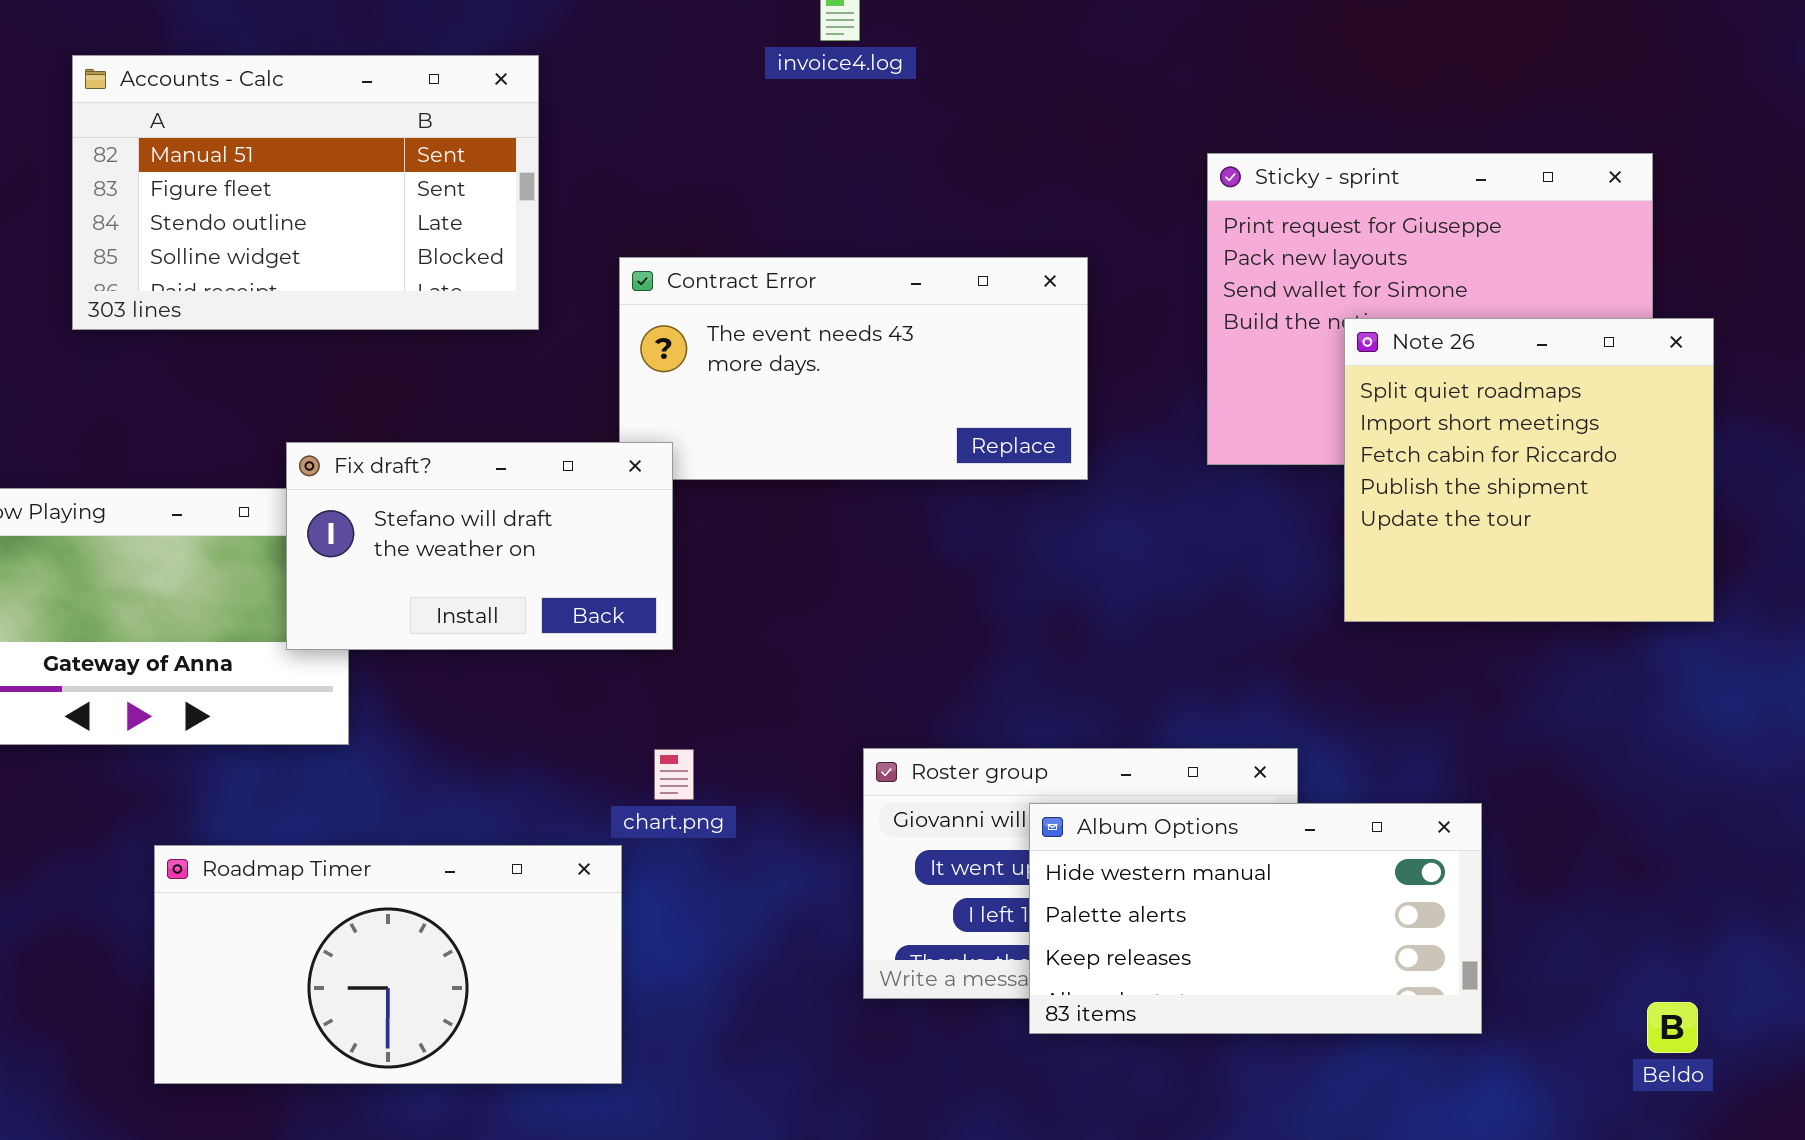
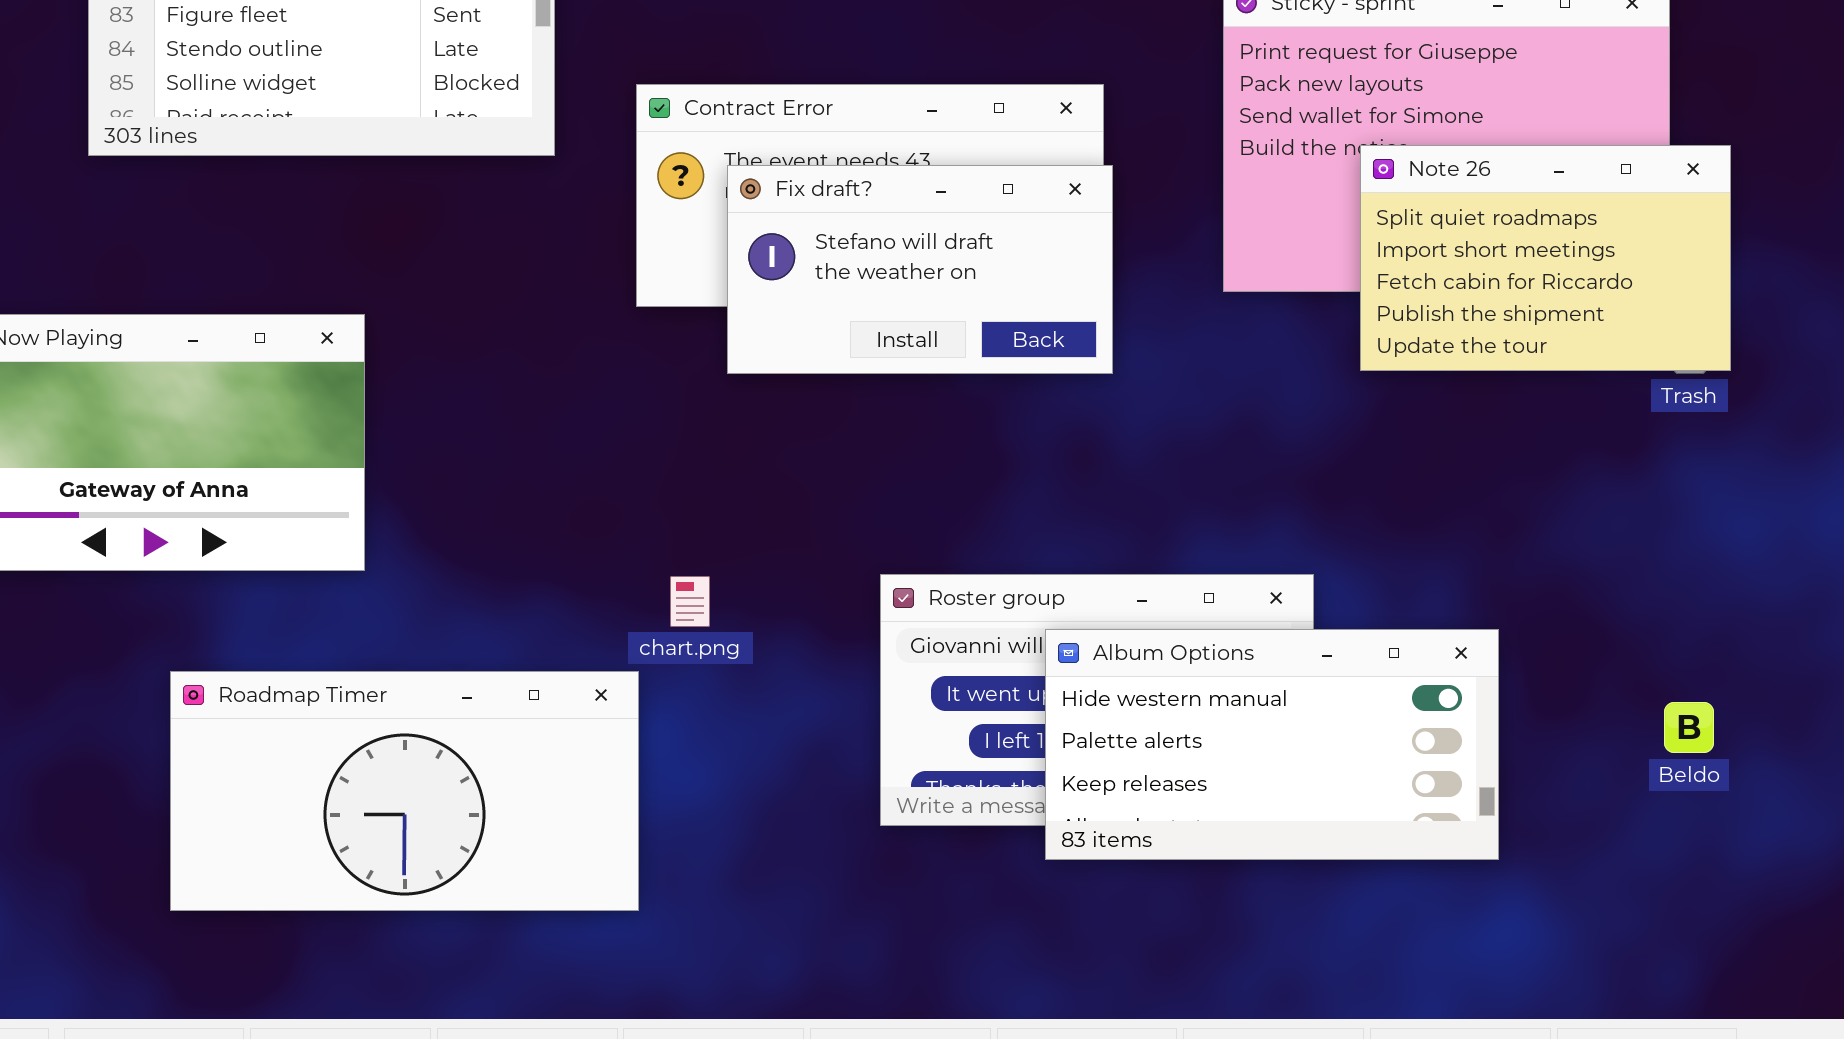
Note 26: [1344,318,1714,622] -> [1360,145,1731,371], resized
Fix draft?: [286,442,673,650] -> [727,165,1113,374], moved
Beldo: [1647,1002,1698,1053] -> [1664,702,1714,753], moved

